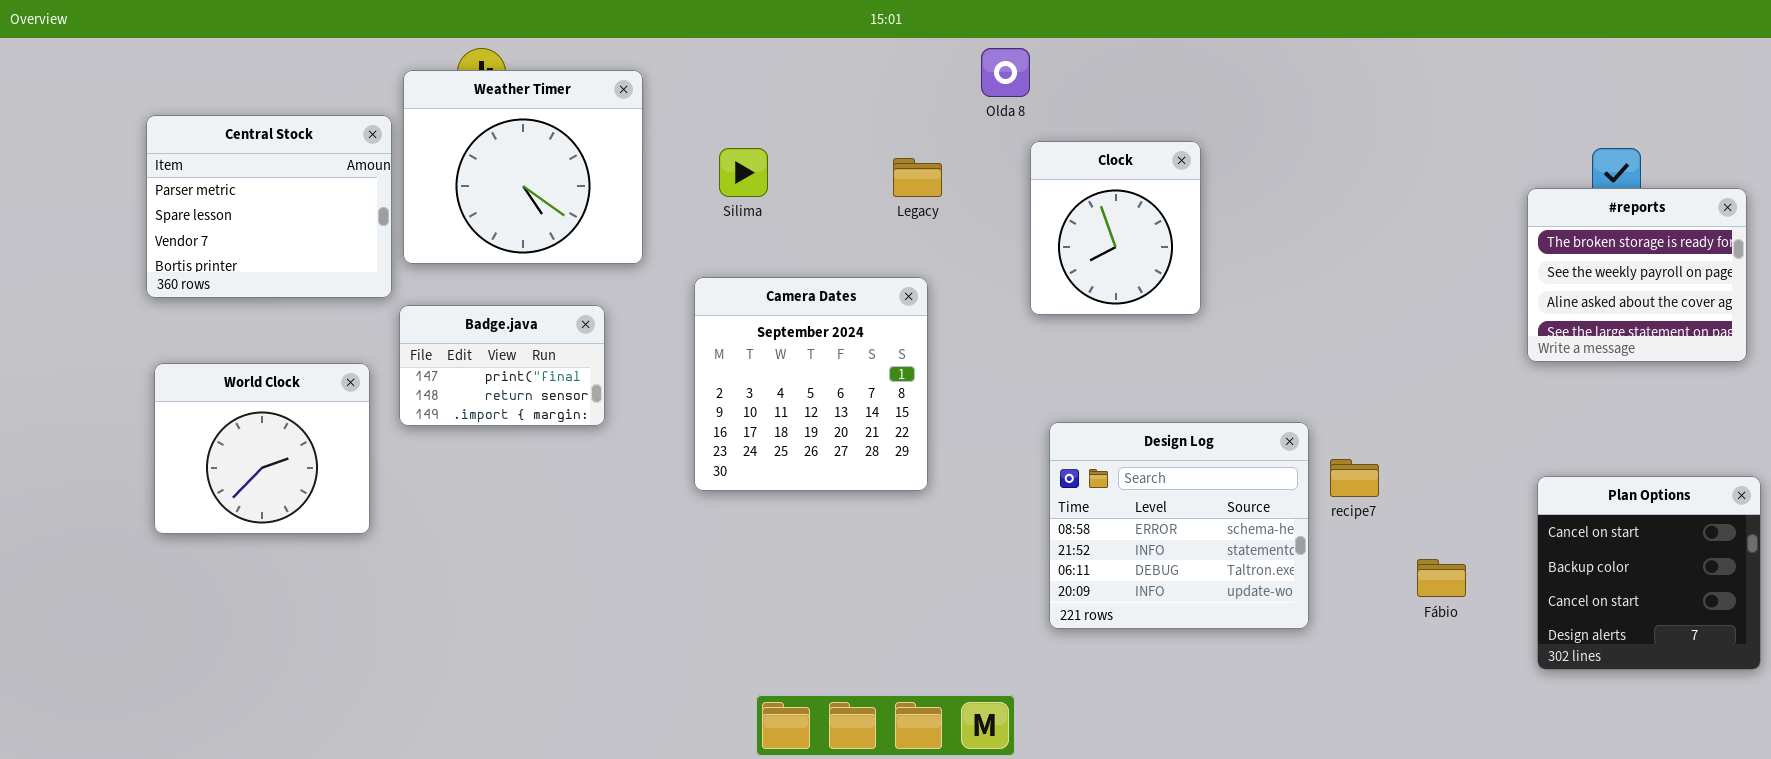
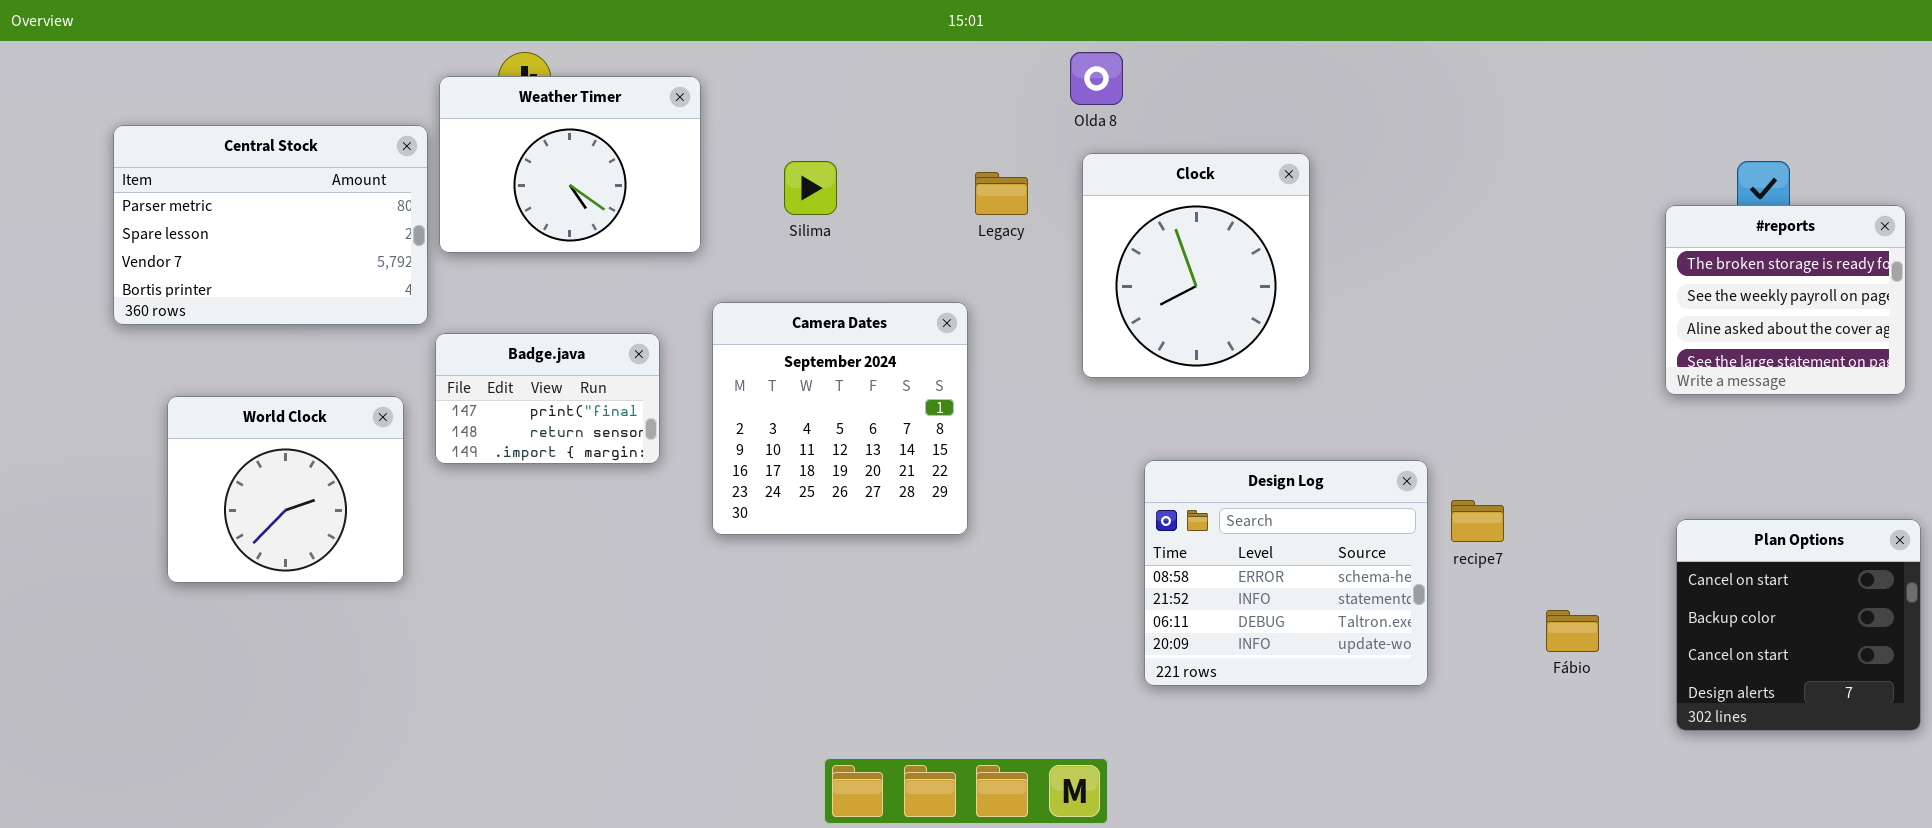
Weather Timer: [403,70,643,264] -> [439,76,701,253], resized
Central Stock: [146,115,392,298] -> [113,125,428,325], resized
Clock: [1030,141,1201,315] -> [1082,153,1310,378], resized
Camera Dates: [694,277,928,491] -> [712,302,968,535], moved

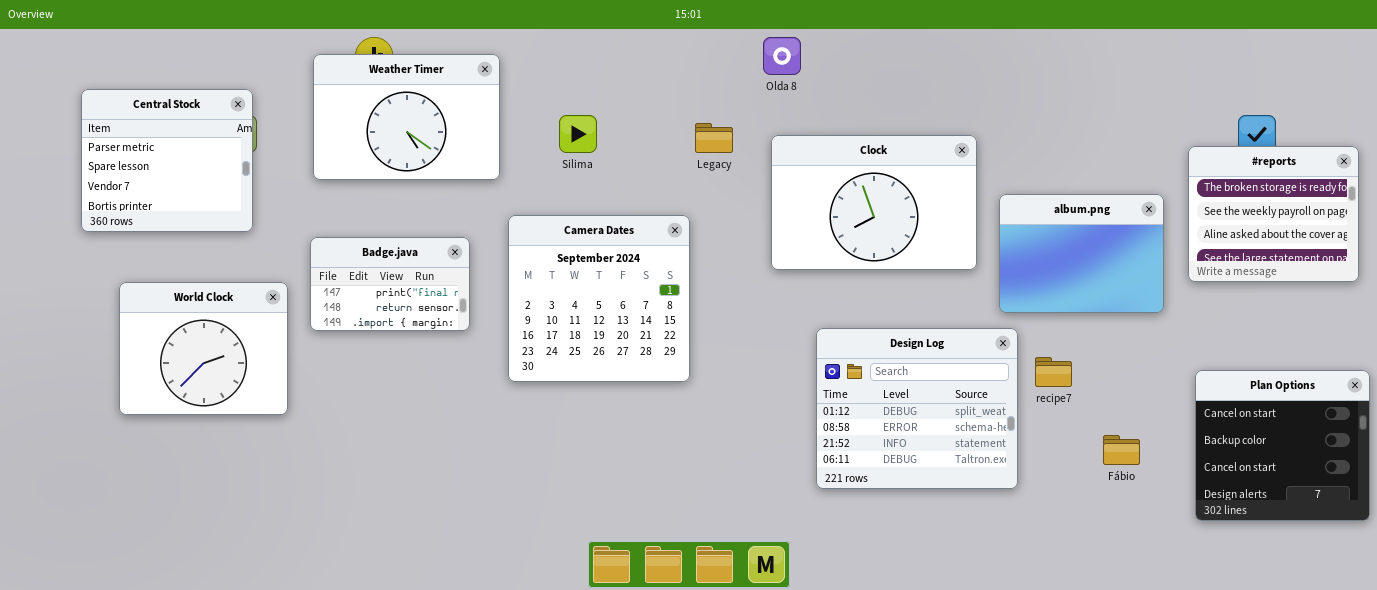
Central Stock: [113,125,428,325] -> [81,89,253,232], resized
Clock: [1082,153,1310,378] -> [771,135,977,270], resized
album.png: none -> [999,194,1164,313], opened
Design Log: [1144,460,1428,686] -> [816,328,1018,489], scrolled up 1 row

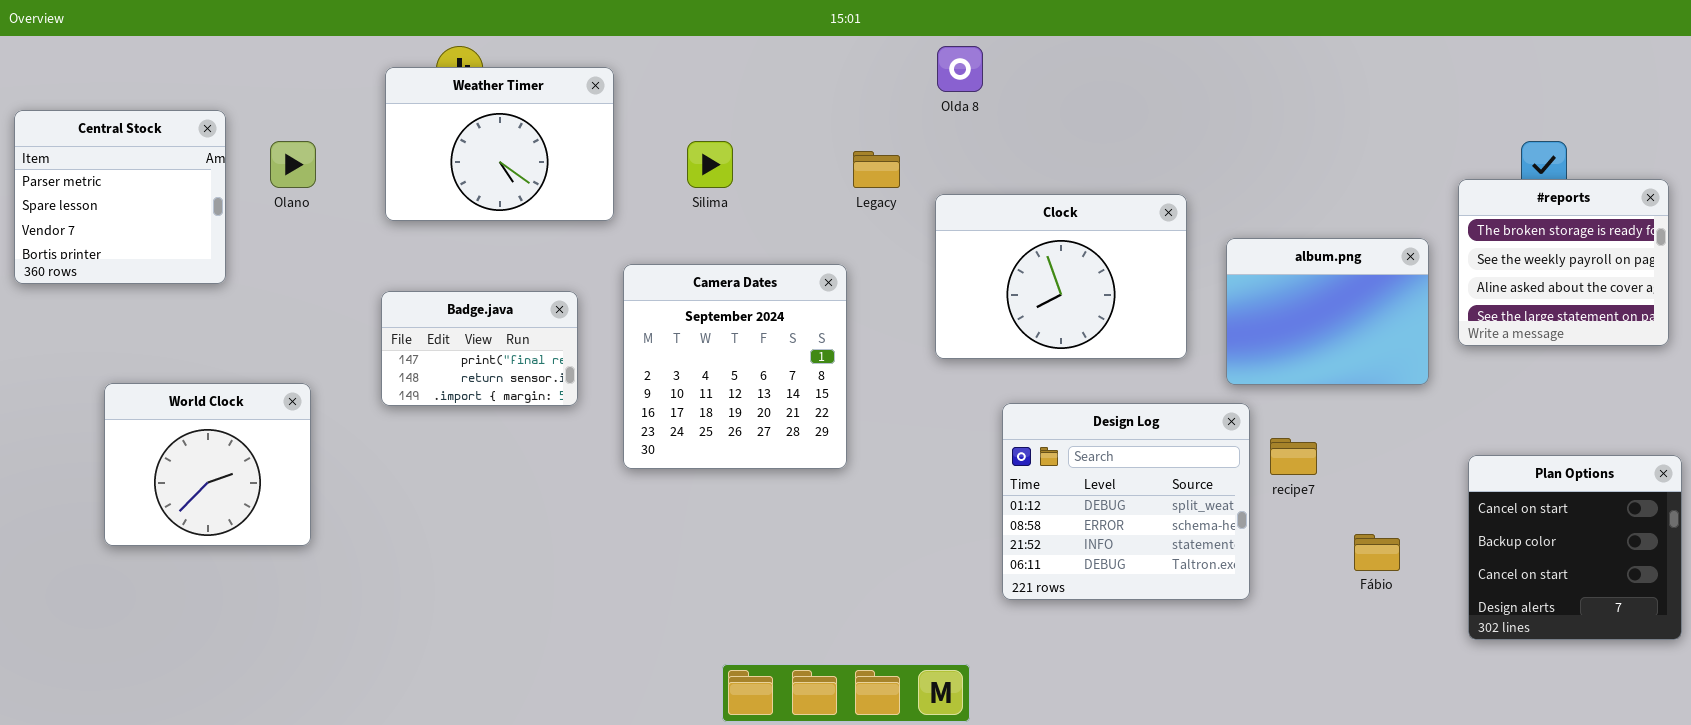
Central Stock: [81,89,253,232] -> [14,110,226,284], moved
Clock: [771,135,977,270] -> [935,194,1187,359], moved
World Clock: [119,282,288,415] -> [104,383,311,546], moved

